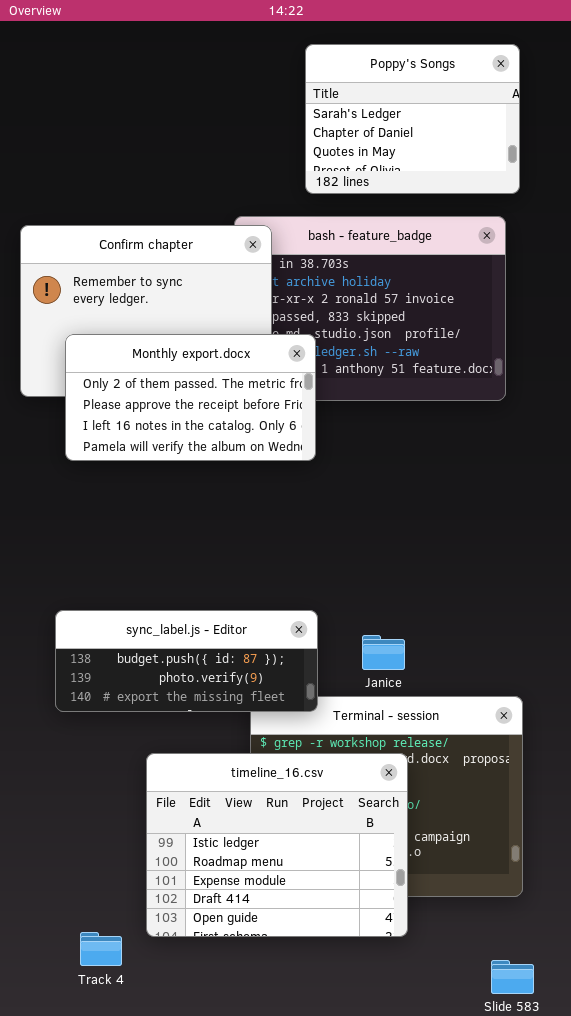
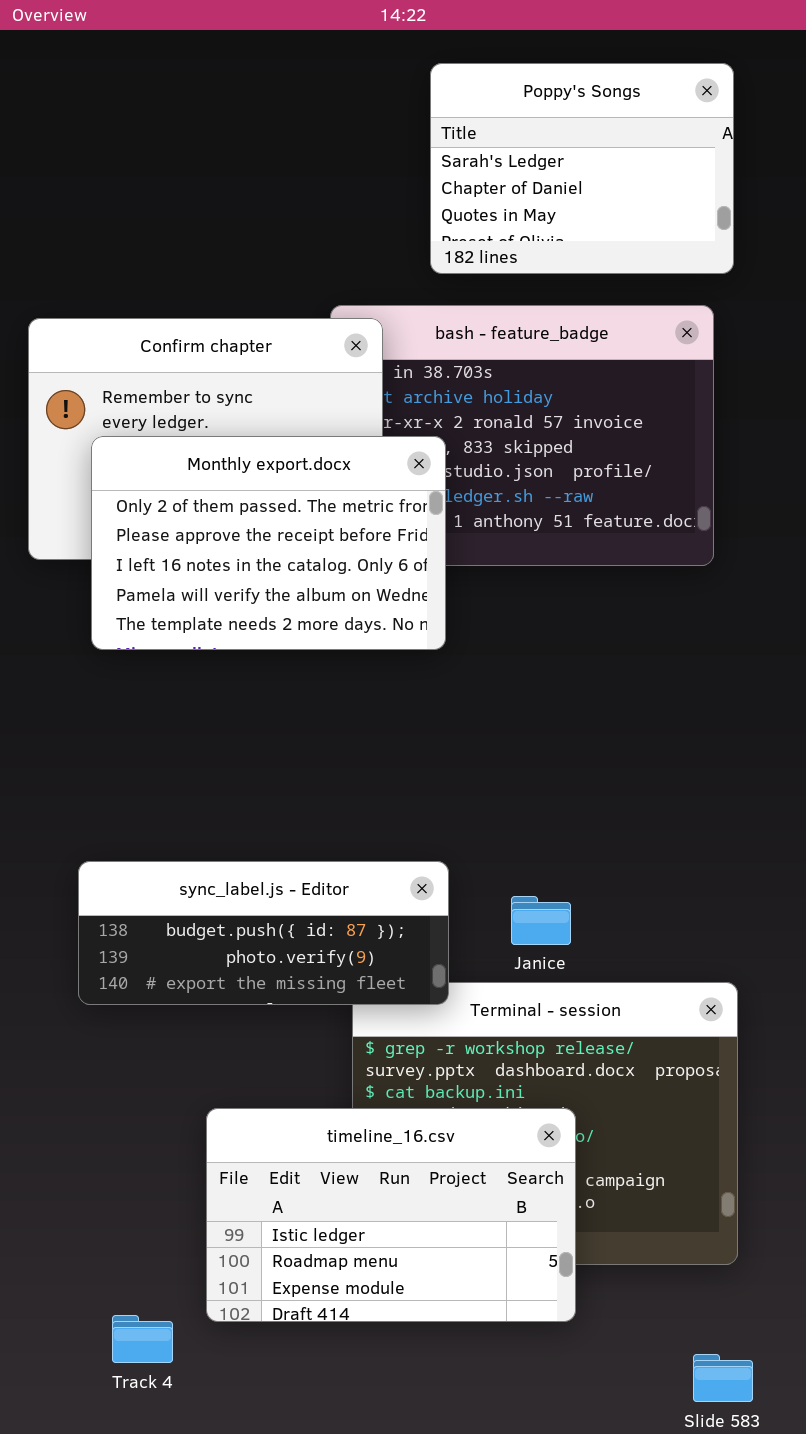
Monthly export.docx: [65,334,316,461] -> [91,436,446,650], resized
timeline_16.csv: [146,753,408,937] -> [206,1108,576,1322], resized

